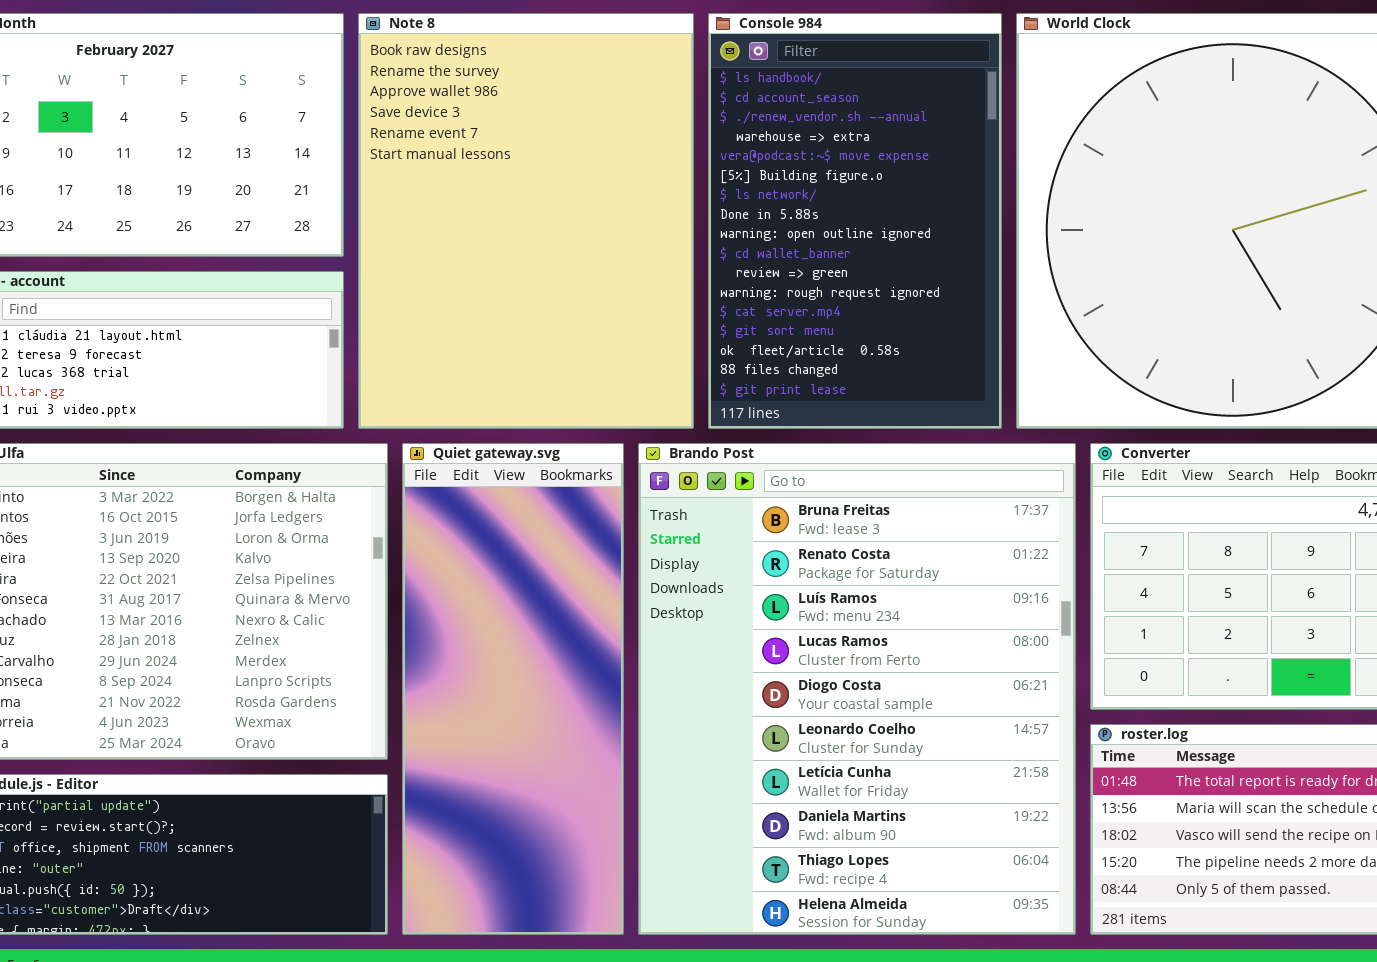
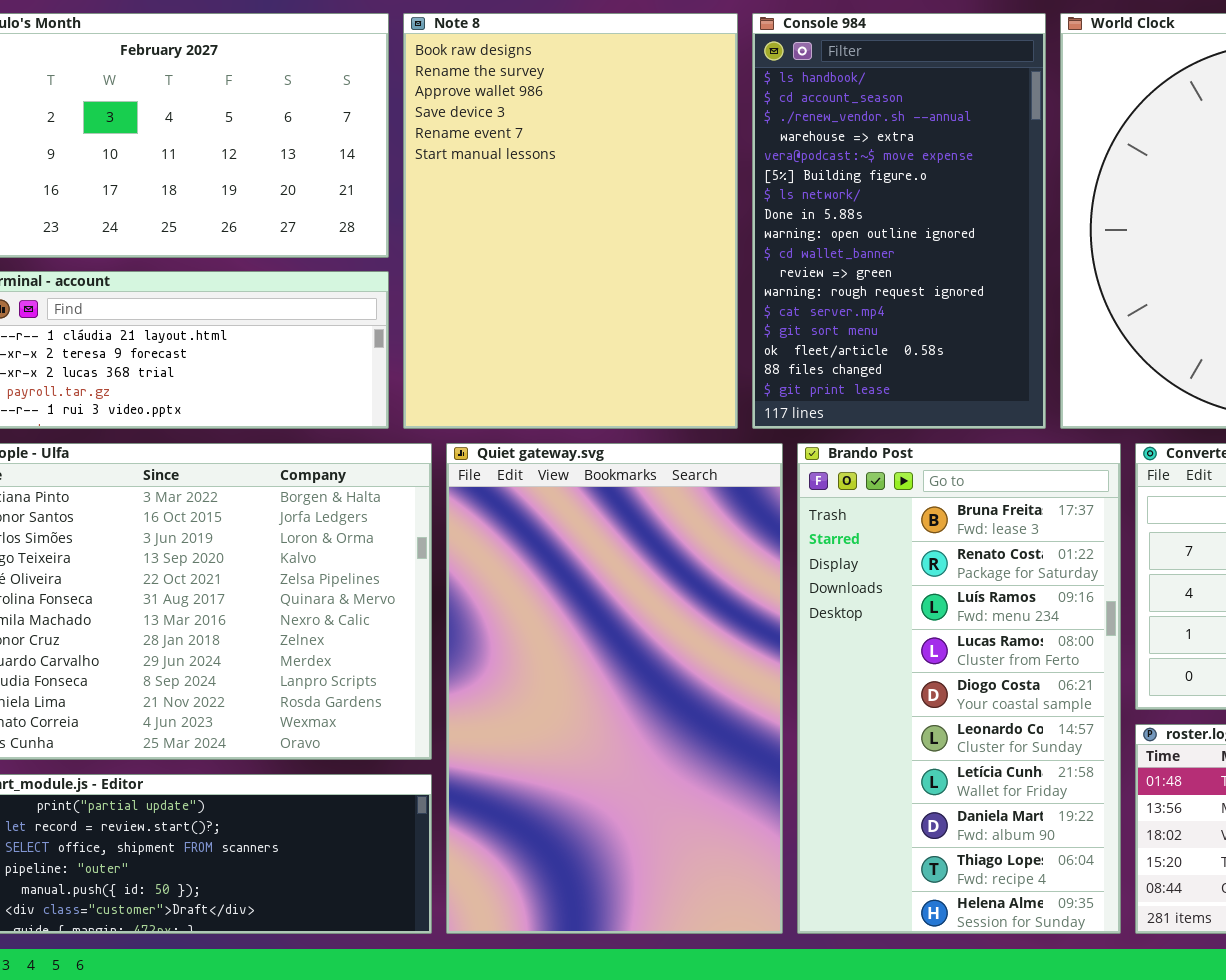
Quiet gateway.svg: [402,443,624,935] -> [446,443,783,934], resized
Brando Post: [638,443,1076,935] -> [797,443,1121,934], resized

